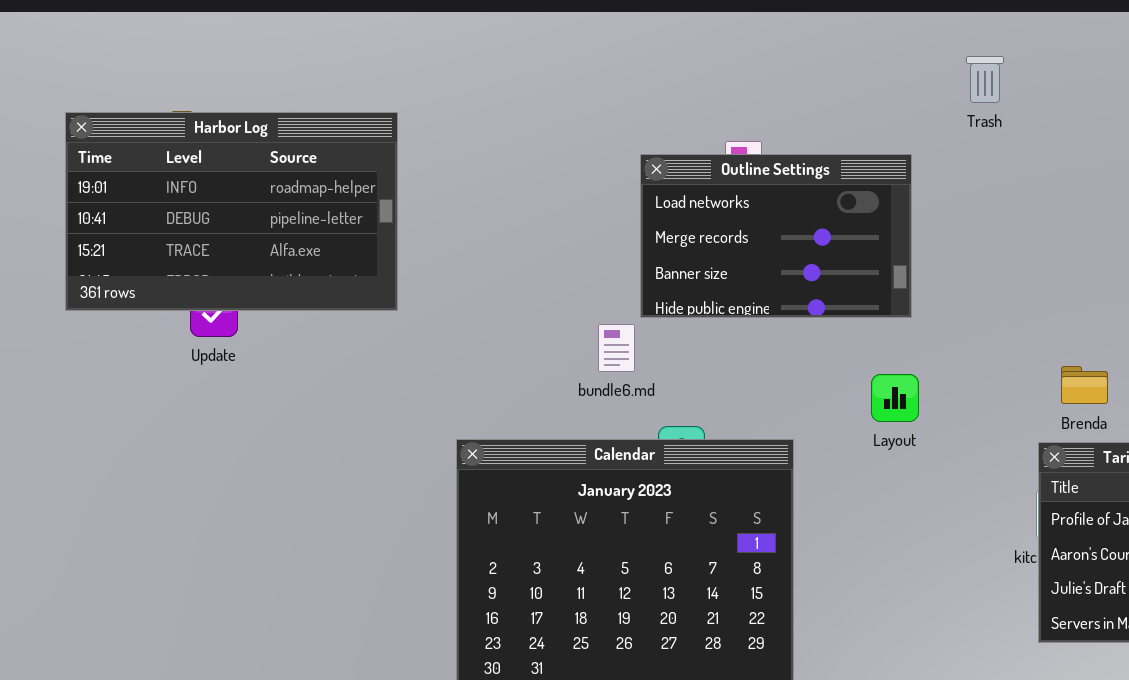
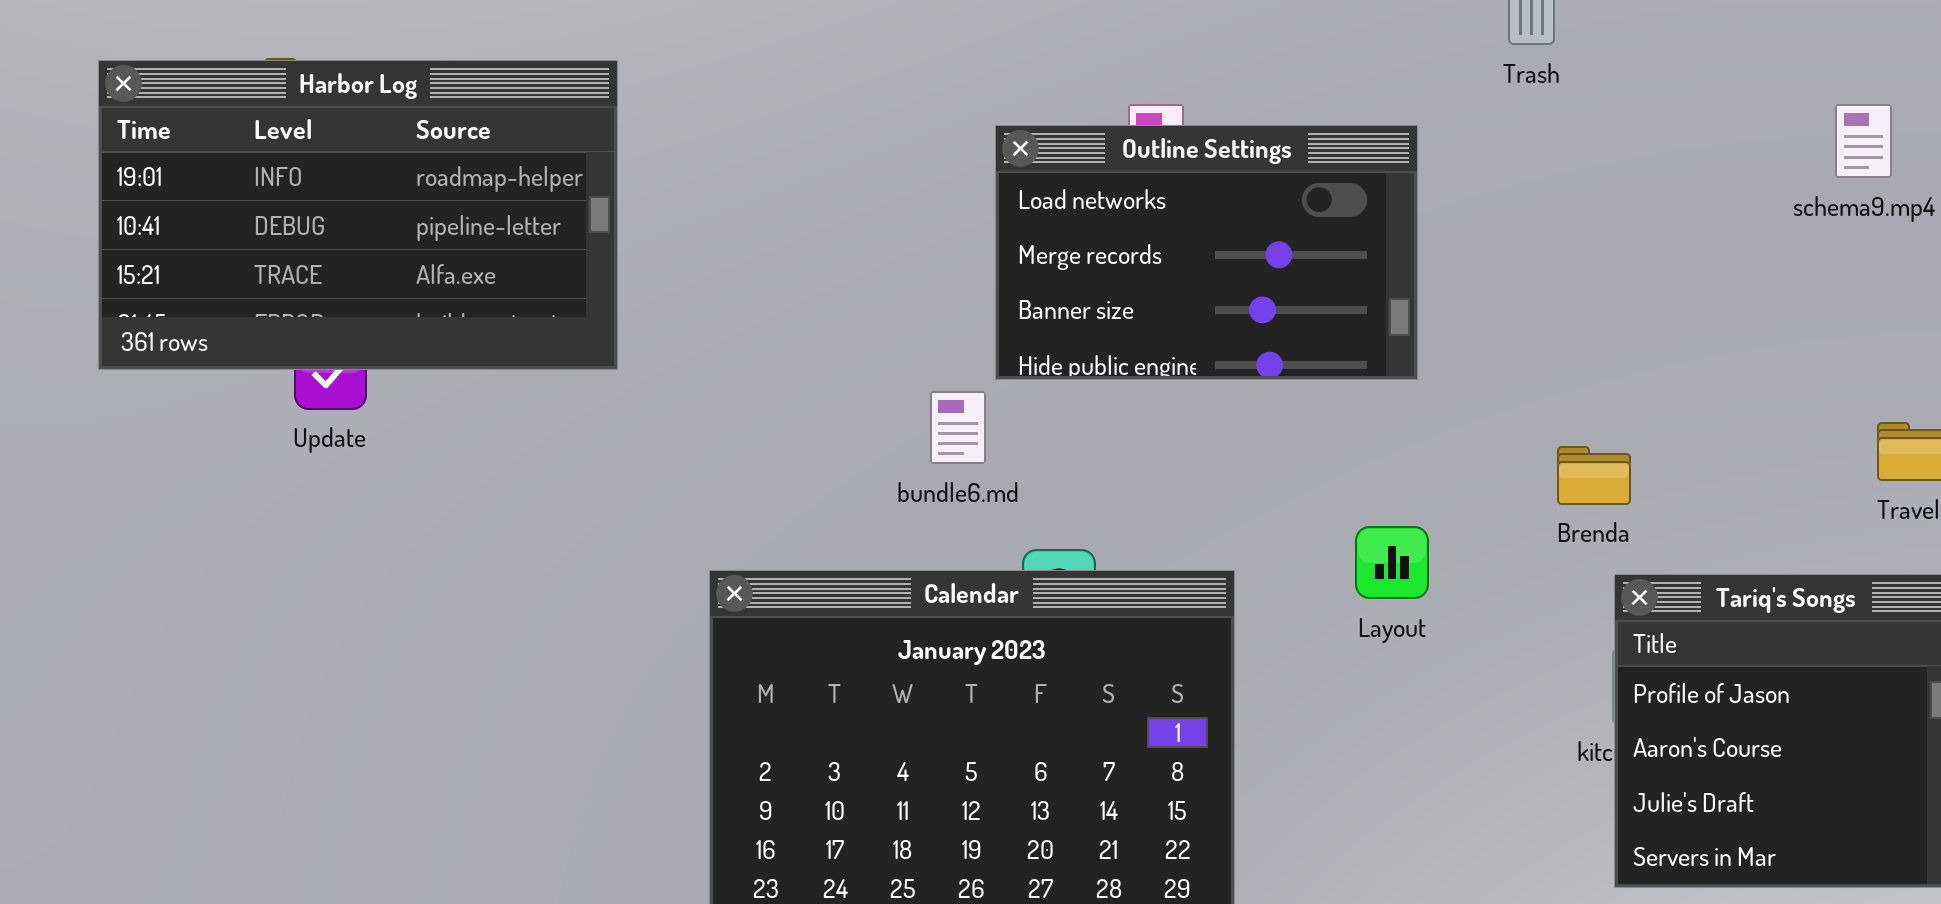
Brenda: [1061,366,1108,404] -> [1557,446,1631,505], moved
Layout: [871,374,919,422] -> [1355,526,1429,599], moved

